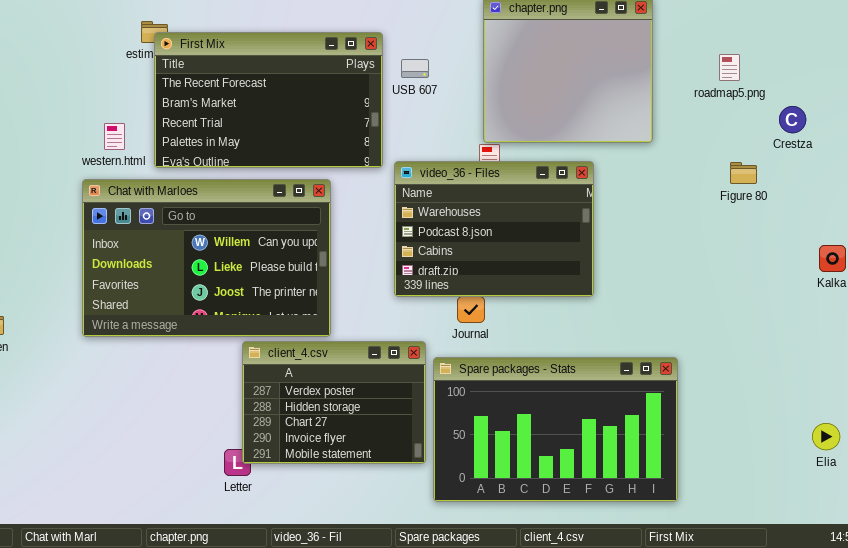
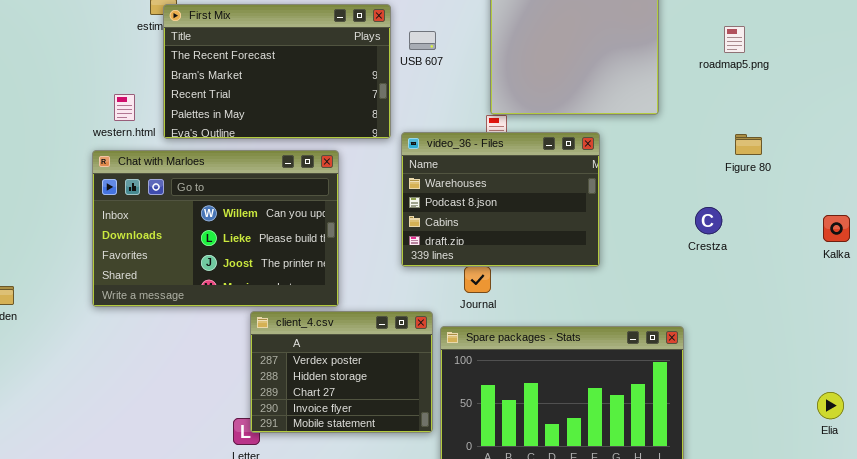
Crestza: [779,106,806,133] -> [695,207,722,234], moved

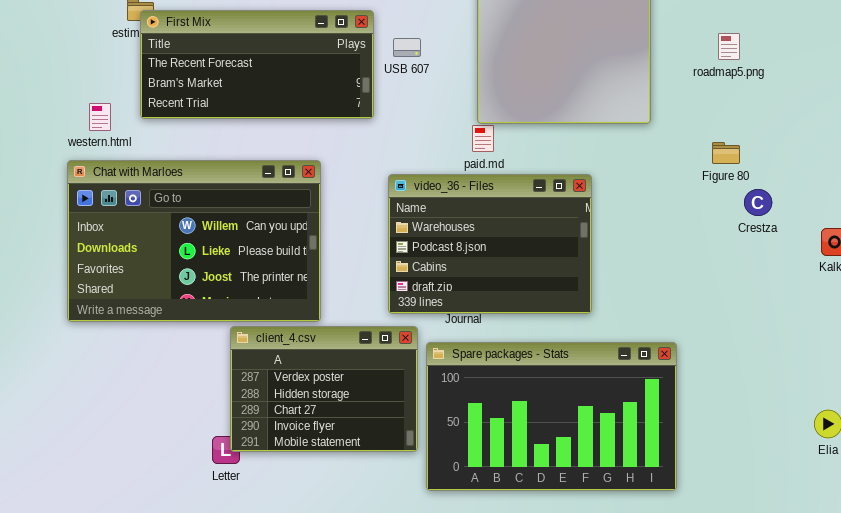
First Mix: [163,4,391,139] -> [140,10,374,119], resized
video_36 - Files: [401,132,600,267] -> [388,174,592,314], moved
Figure 80: [735,134,762,155] -> [712,142,740,164], moved
Crestza: [695,207,722,234] -> [744,189,772,216], moved

